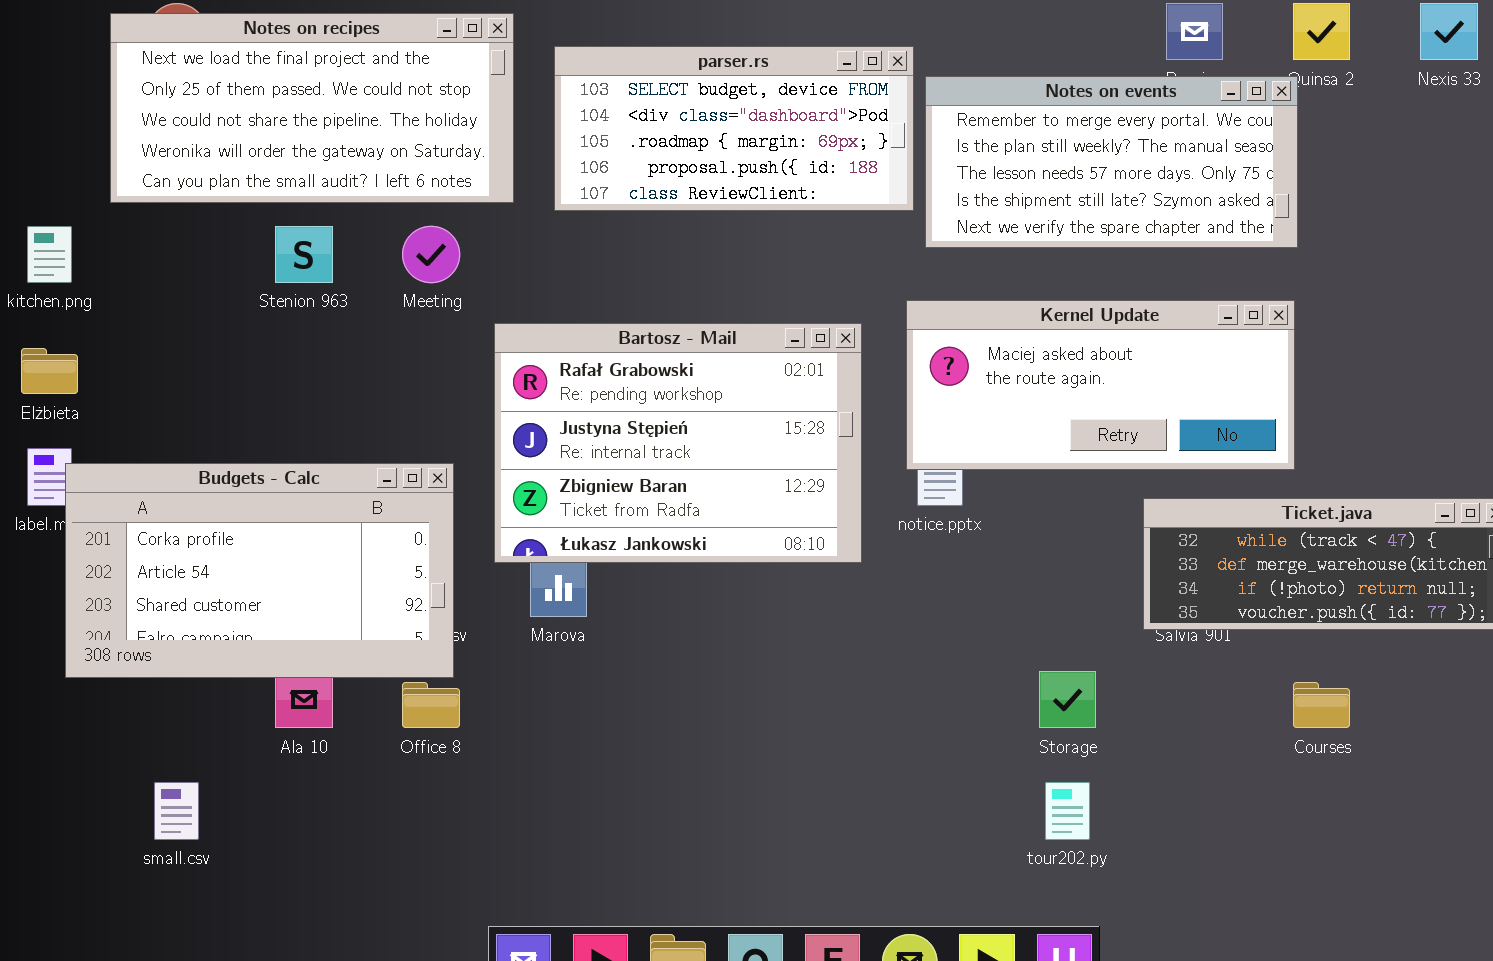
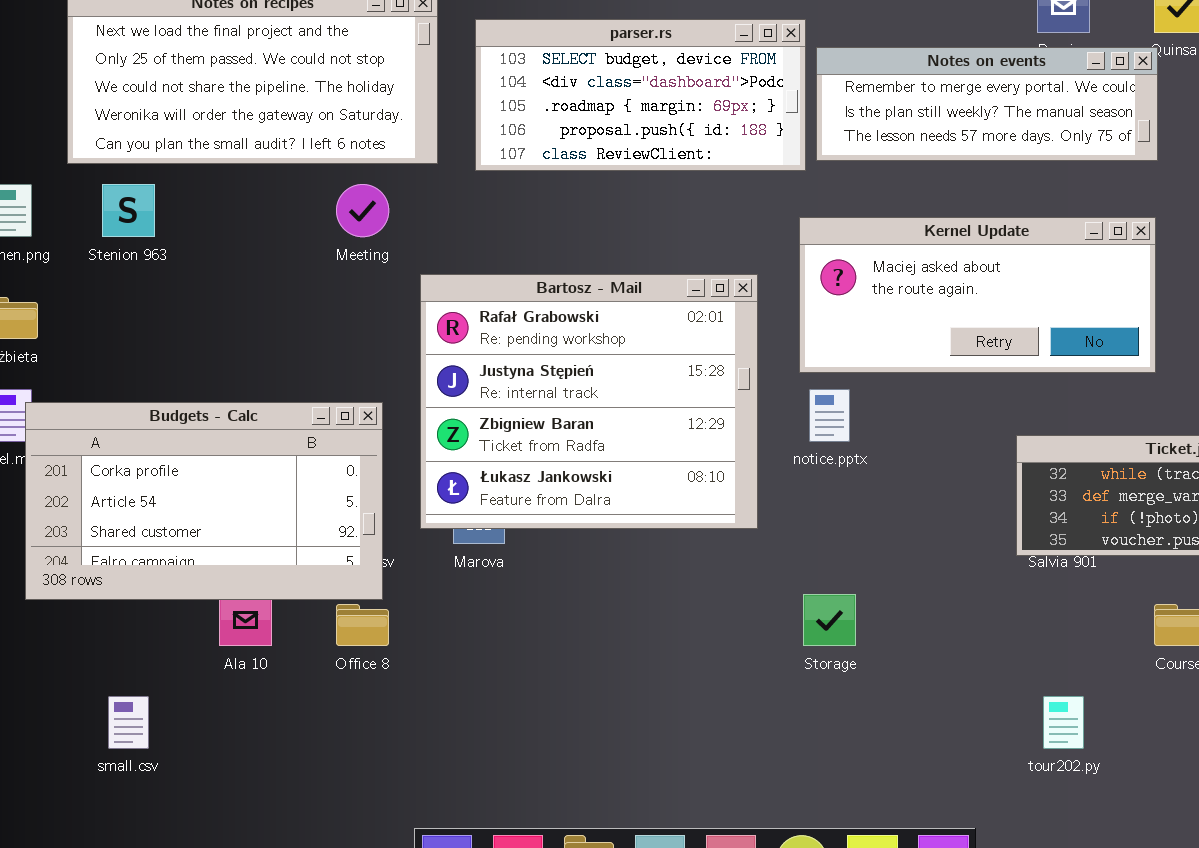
Notes on events: [925,76,1298,248] -> [816,47,1158,161], resized
Stenion 963: [275,226,333,283] -> [102,184,155,237], moved
Kernel Update: [906,300,1295,470] -> [799,217,1156,373], moved
Bartosz - Mail: [494,323,862,563] -> [420,274,758,529], resized
Storage: [1039,671,1096,728] -> [803,594,856,646], moved
tour202.py: [1045,782,1090,840] -> [1043,696,1084,749], moved

